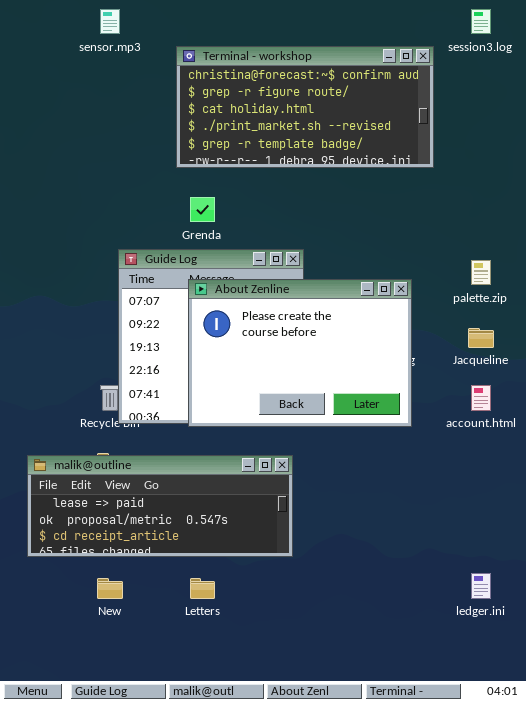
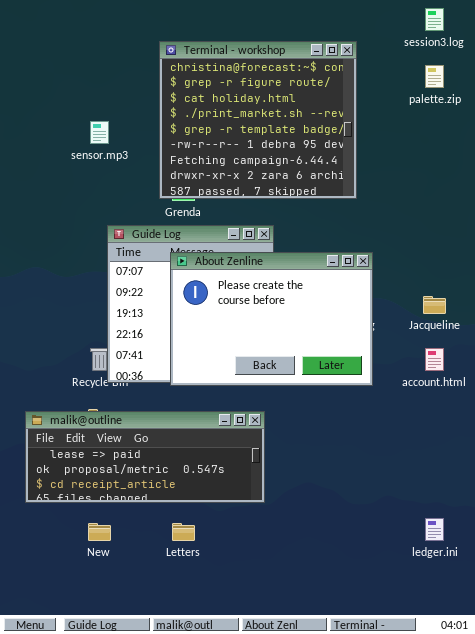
sensor.mp3: [100,9,120,34] -> [90,121,109,144], moved
Terminal - workshop: [176,46,434,168] -> [159,41,357,199], resized
palette.zip: [471,260,491,285] -> [425,65,444,88], moved

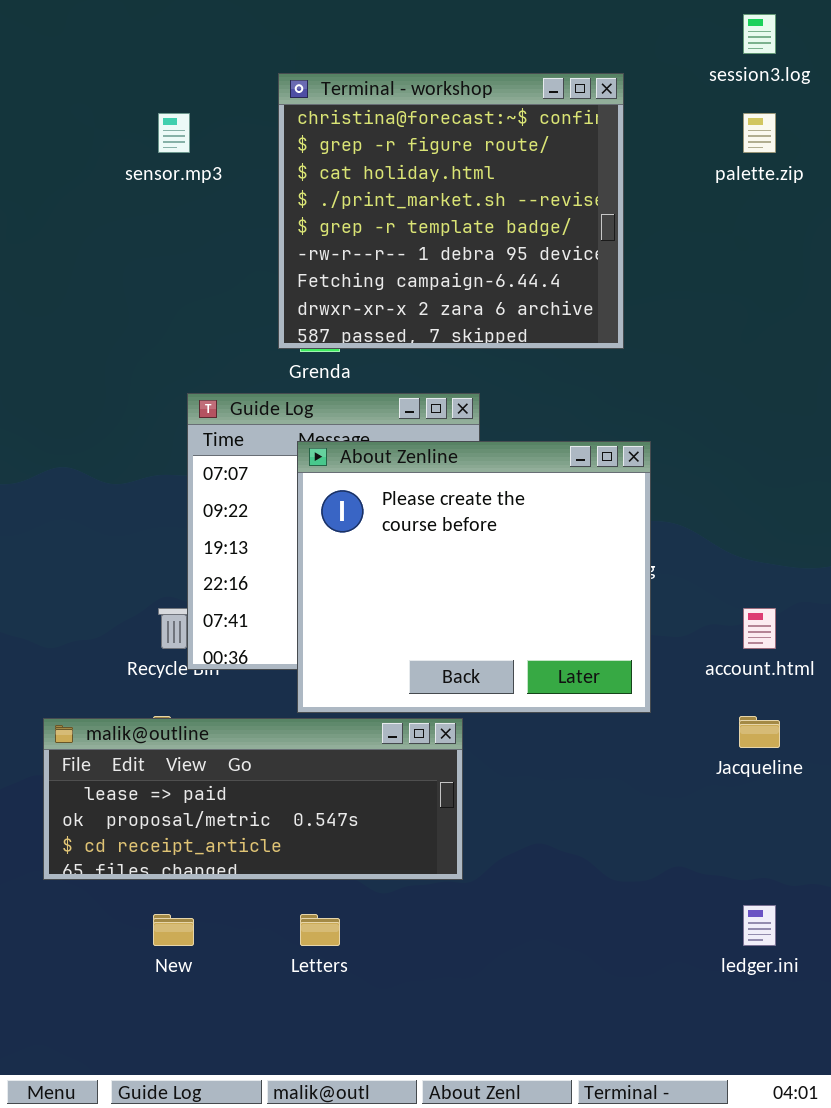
sensor.mp3: [90,121,109,144] -> [158,113,190,153], moved
About Zenline: [170,252,373,386] -> [297,441,651,713], resized
Jacqueline: [423,296,446,314] -> [739,716,780,748], moved

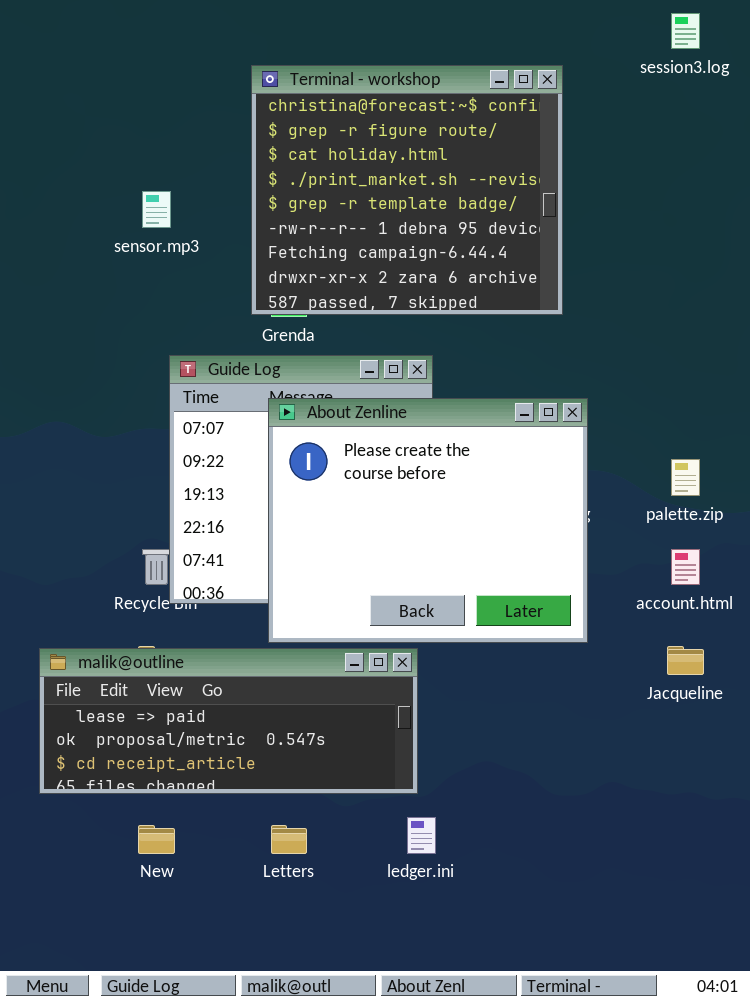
sensor.mp3: [158,113,190,153] -> [142,191,171,228], moved
palette.zip: [743,113,776,153] -> [671,459,700,496], moved
ledger.ini: [743,905,776,946] -> [407,817,436,854], moved

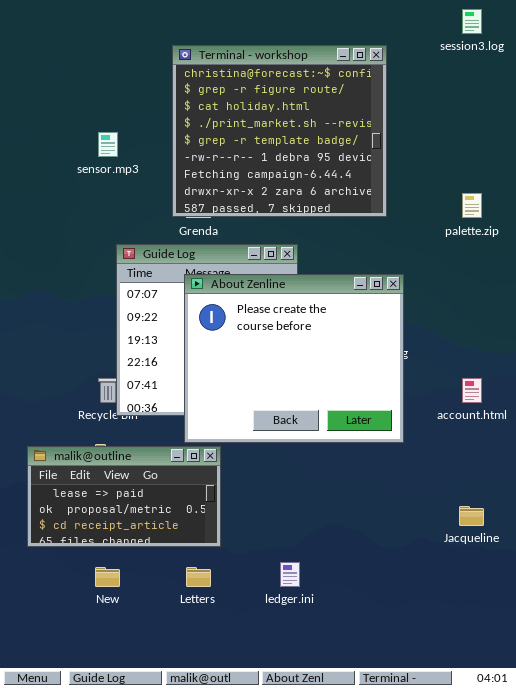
palette.zip: [671,459,700,496] -> [462,193,482,218], moved
Jacqueline: [667,646,704,675] -> [459,506,484,526], moved
malik@outline: [39,648,418,794] -> [27,446,221,547], resized

